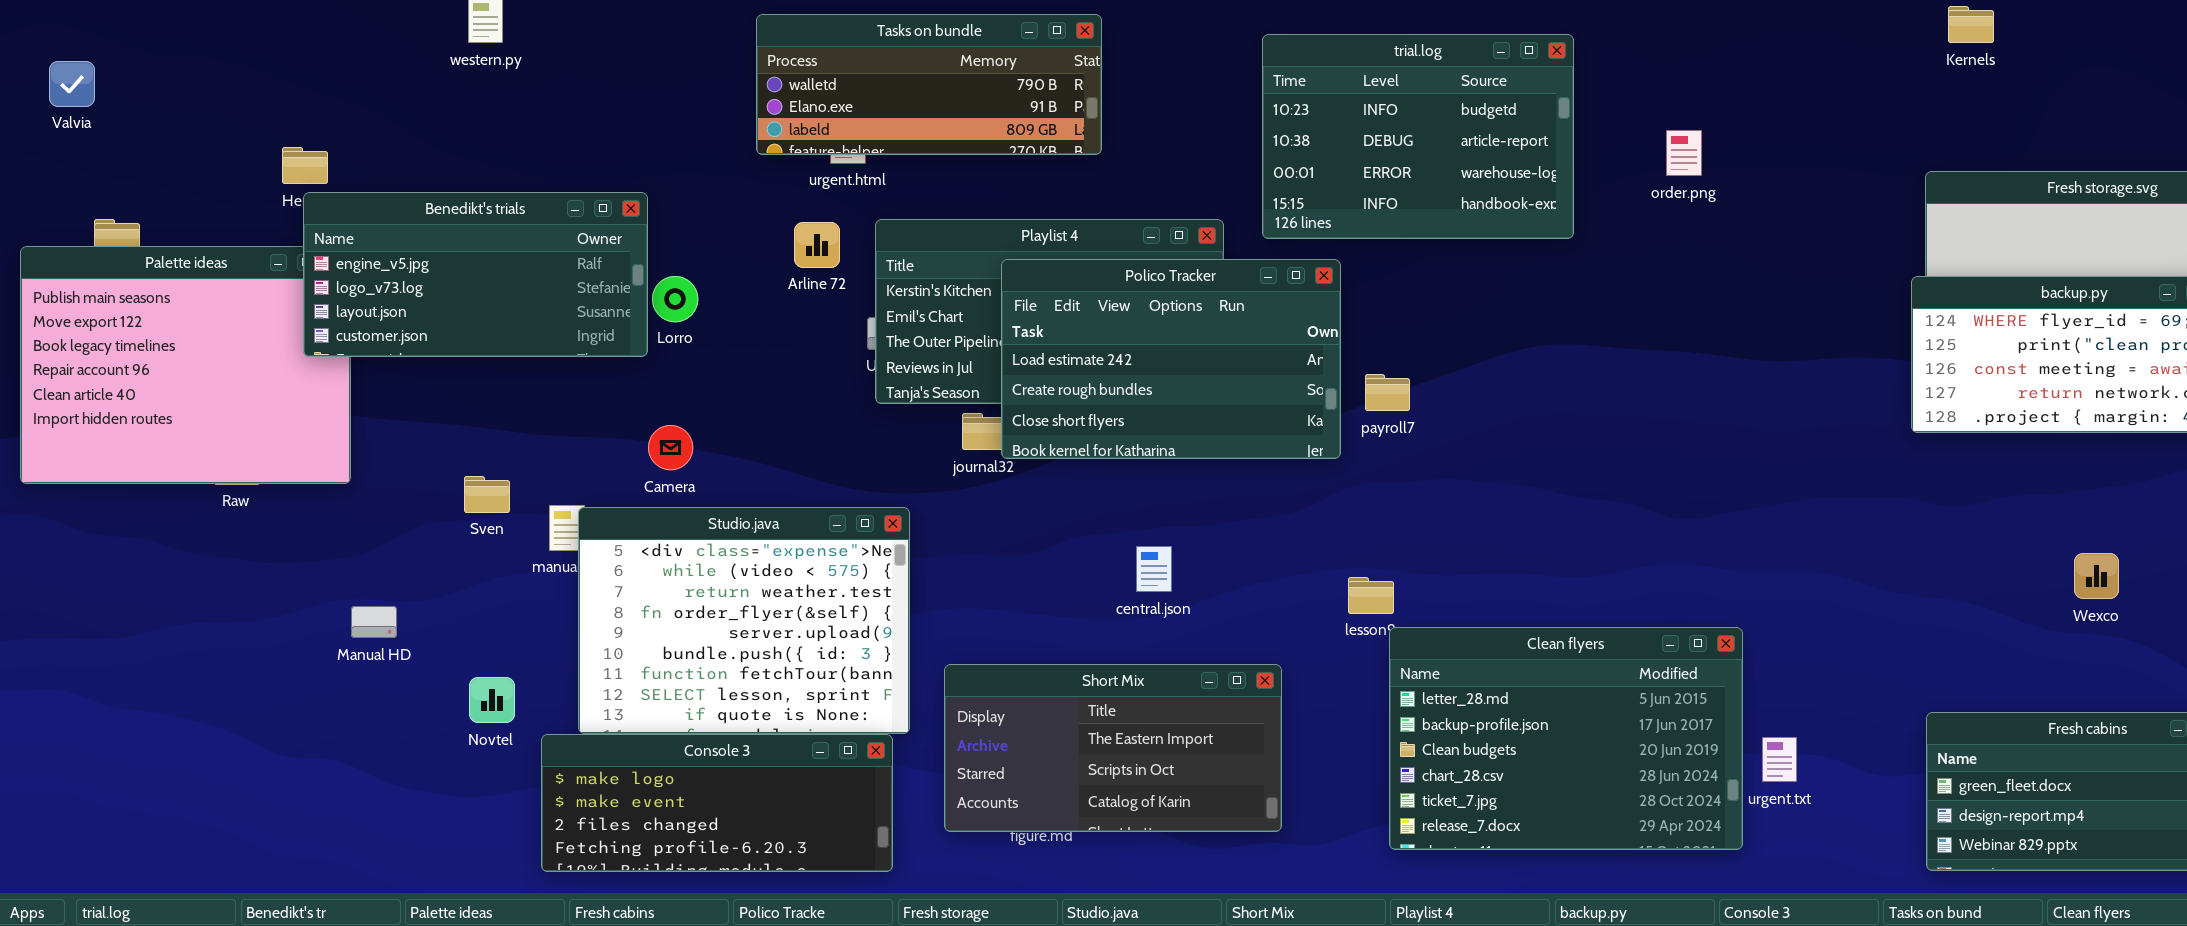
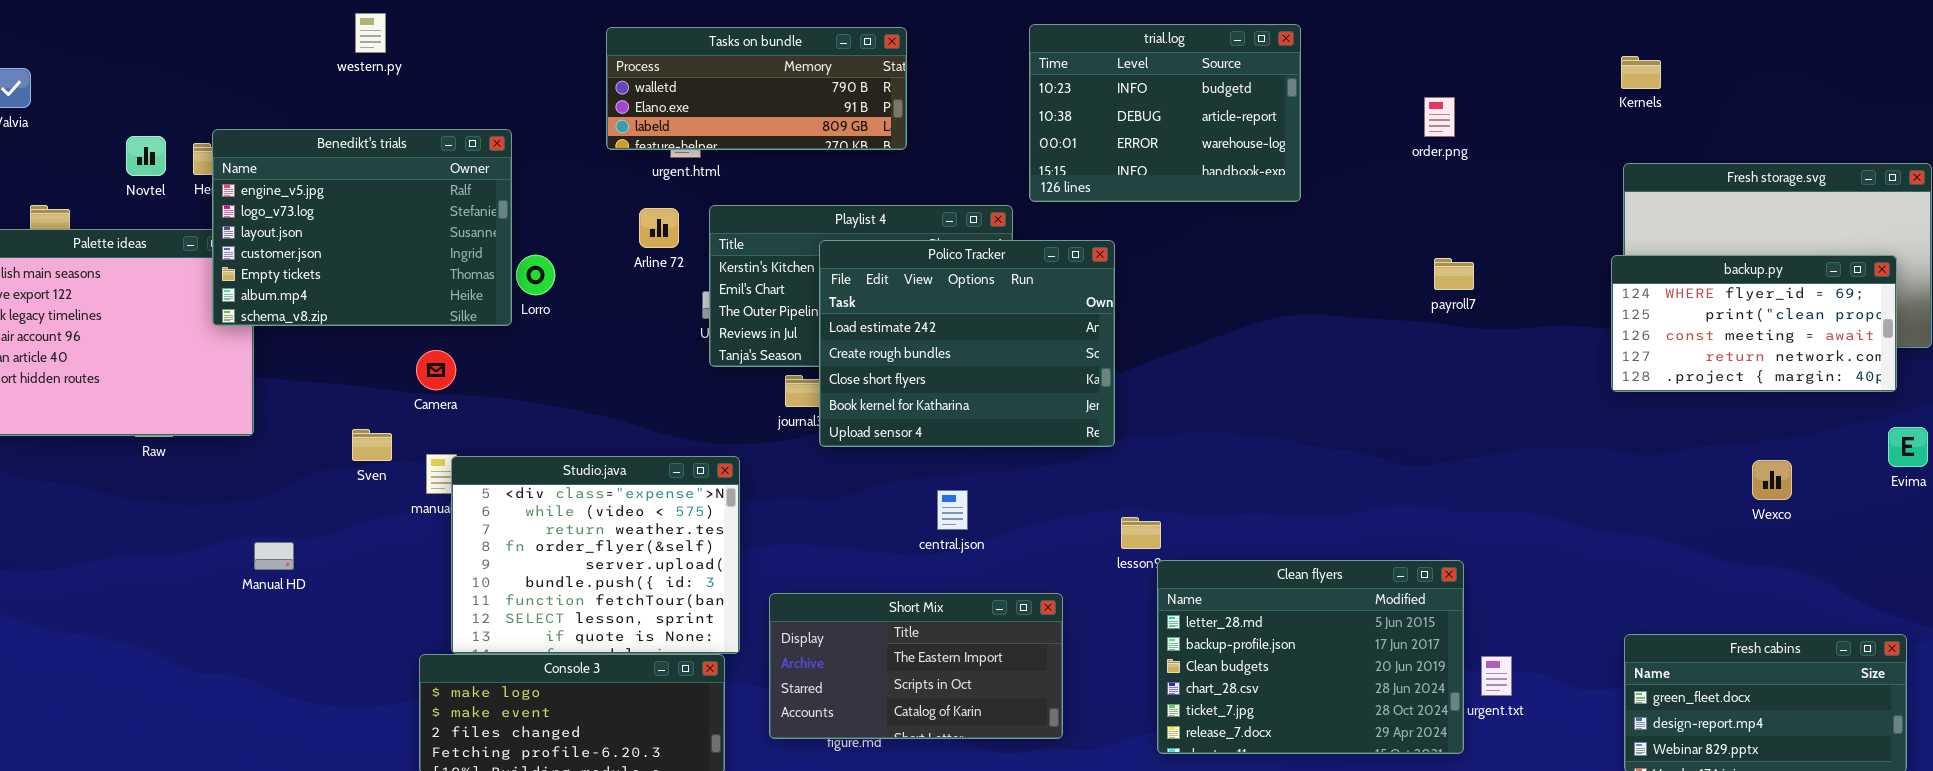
Kernels: [1948,6,1994,43] -> [1621,56,1661,89], moved
trial.log: [1262,34,1574,239] -> [1029,24,1301,202], moved
order.png: [1666,130,1702,176] -> [1424,97,1455,137], moved
Benedikt's trials: [303,192,648,357] -> [212,129,512,326], resized
Polico Tracker: [1001,259,1341,459] -> [819,240,1115,447], resized
payroll7: [1365,374,1410,411] -> [1434,258,1474,290], moved
Camera: [648,425,693,470] -> [416,350,456,390], moved
Wexco: [2074,553,2119,599] -> [1752,460,1792,500], moved
Novtel: [469,677,515,723] -> [126,136,166,176], moved

